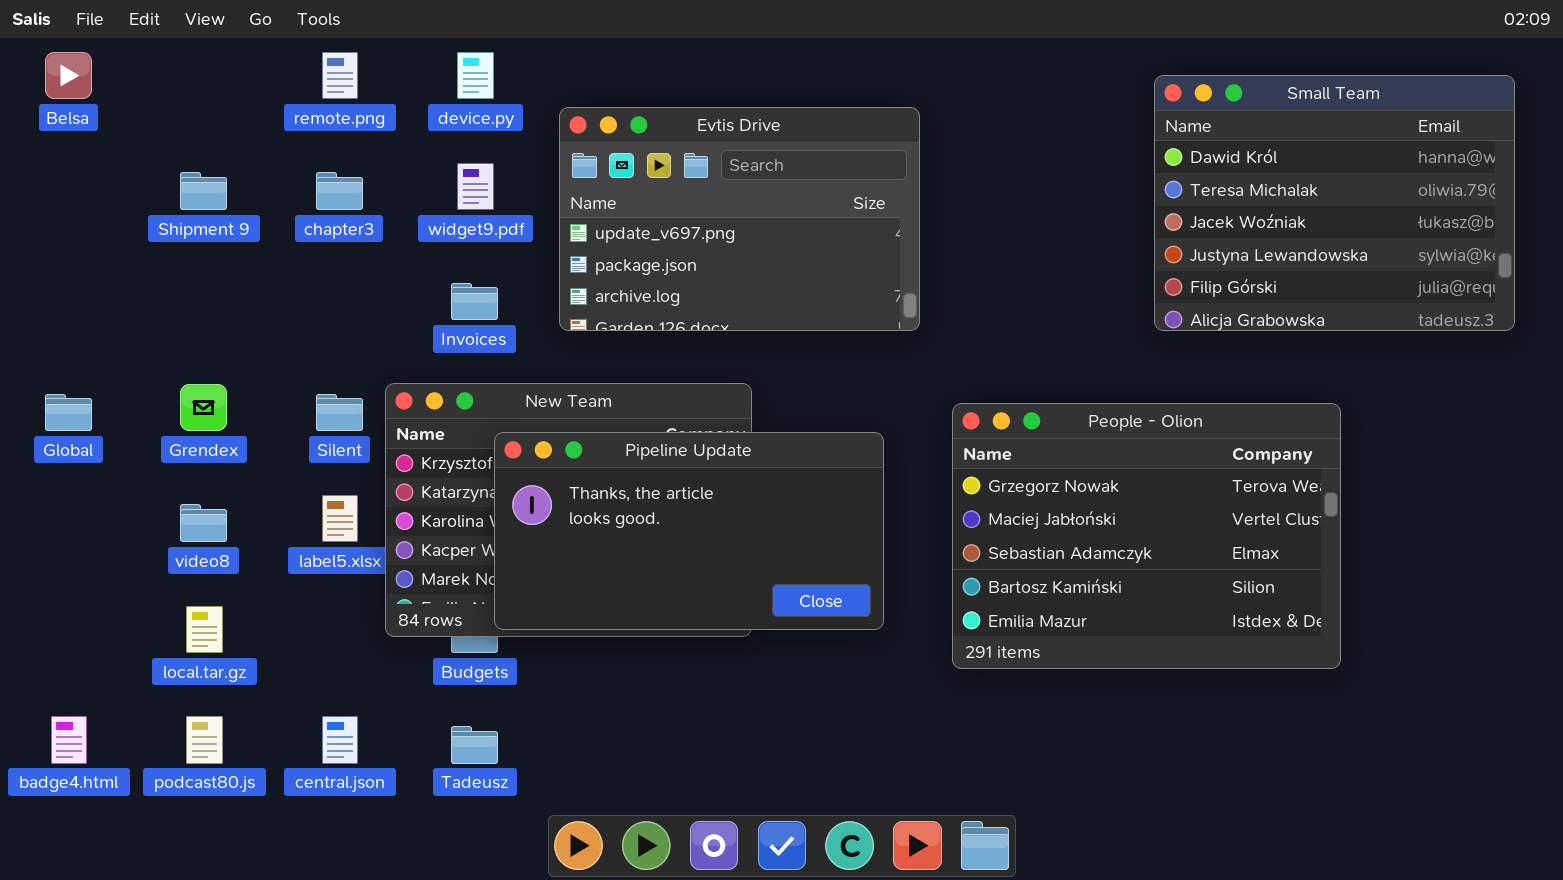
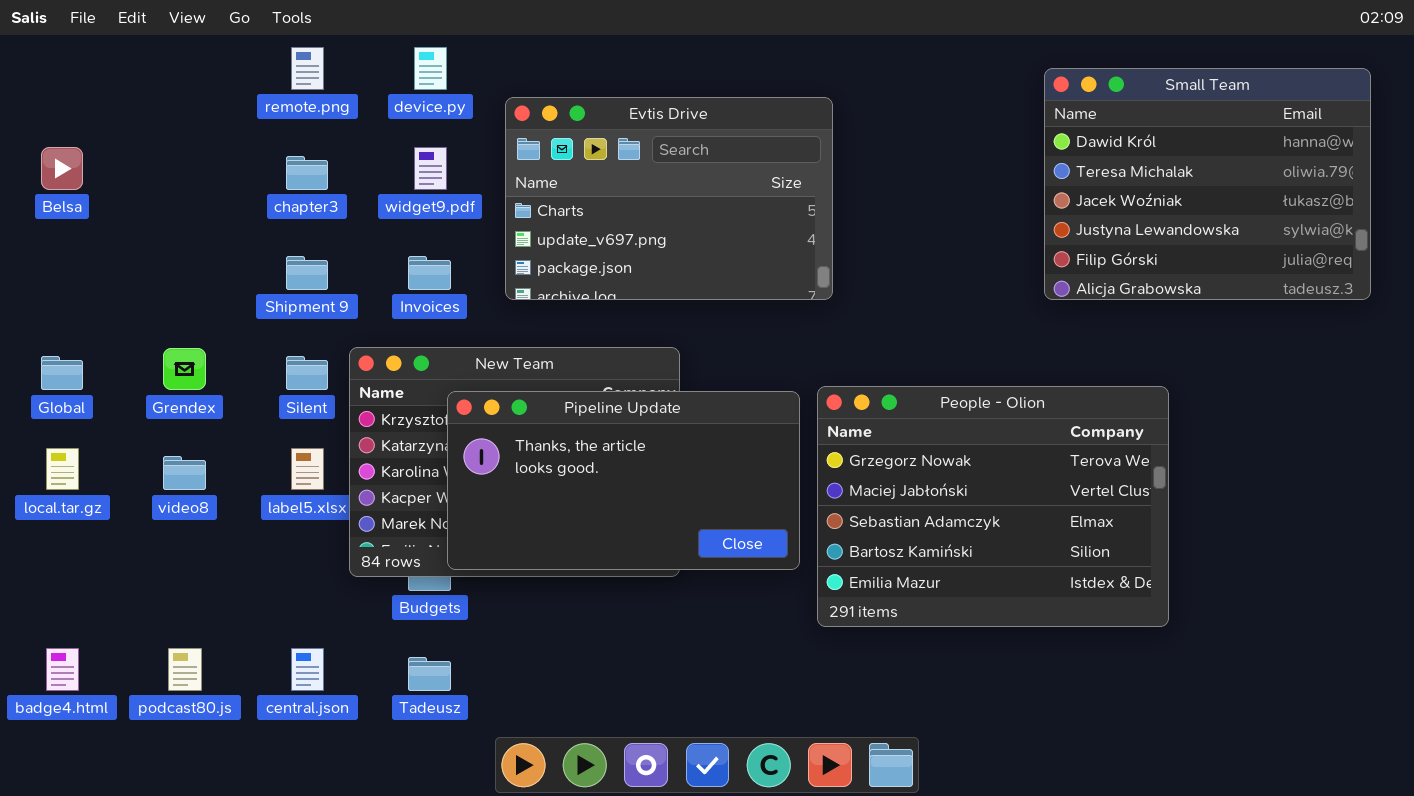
Belsa: [45,52,92,99] -> [41,147,83,190], moved
Evtis Drive: [559,107,920,331] -> [505,97,833,300], scrolled up 1 row
Shipment 9: [180,172,227,210] -> [286,256,328,290], moved
People - Olion: [952,403,1341,669] -> [817,386,1169,627], moved
local.tar.gz: [186,606,223,653] -> [46,448,79,490], moved

